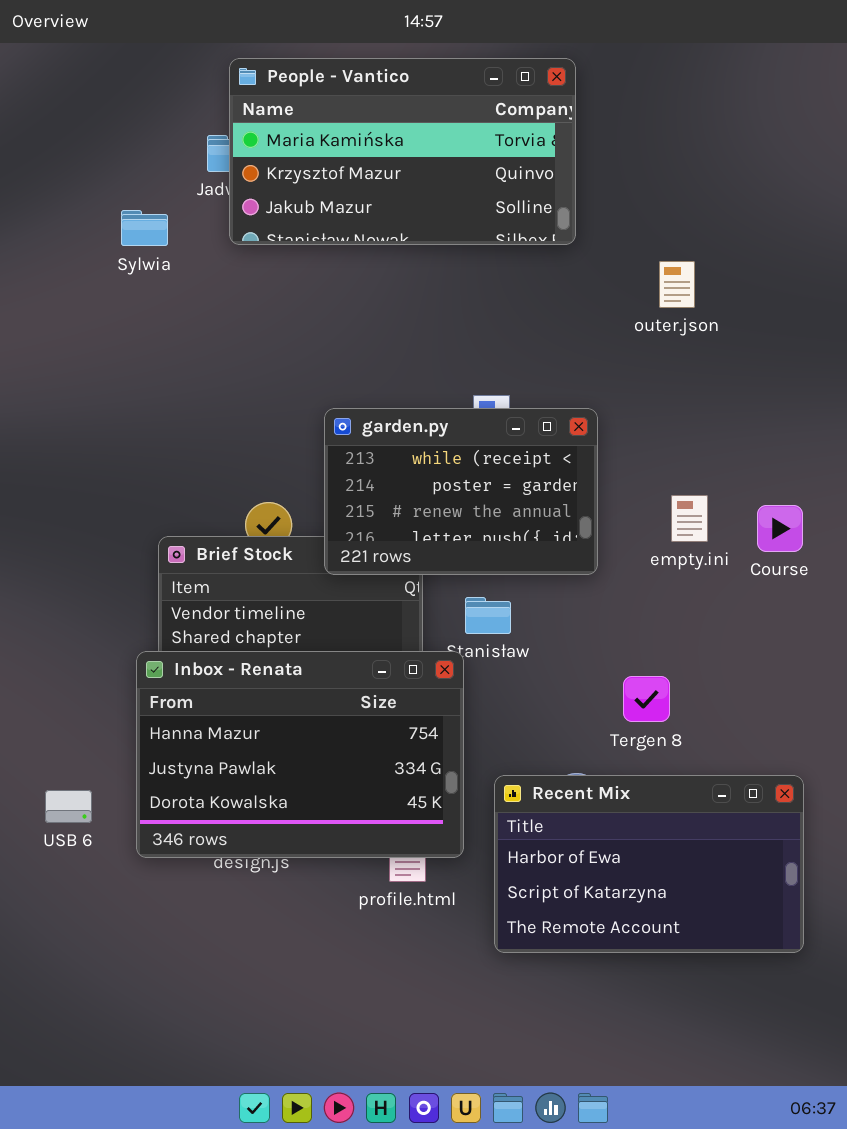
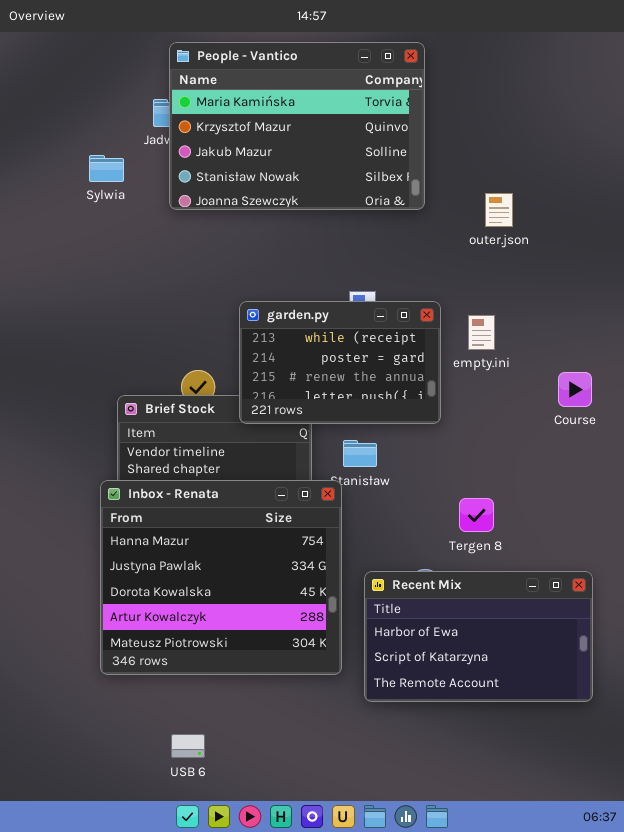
People - Vantico: [229,58,576,245] -> [169,42,425,210], resized
empty.ini: [671,495,708,542] -> [468,315,495,350], moved
Inbox - Renata: [136,651,464,858] -> [100,480,342,675], resized
USB 6: [45,790,92,823] -> [171,734,205,758], moved

